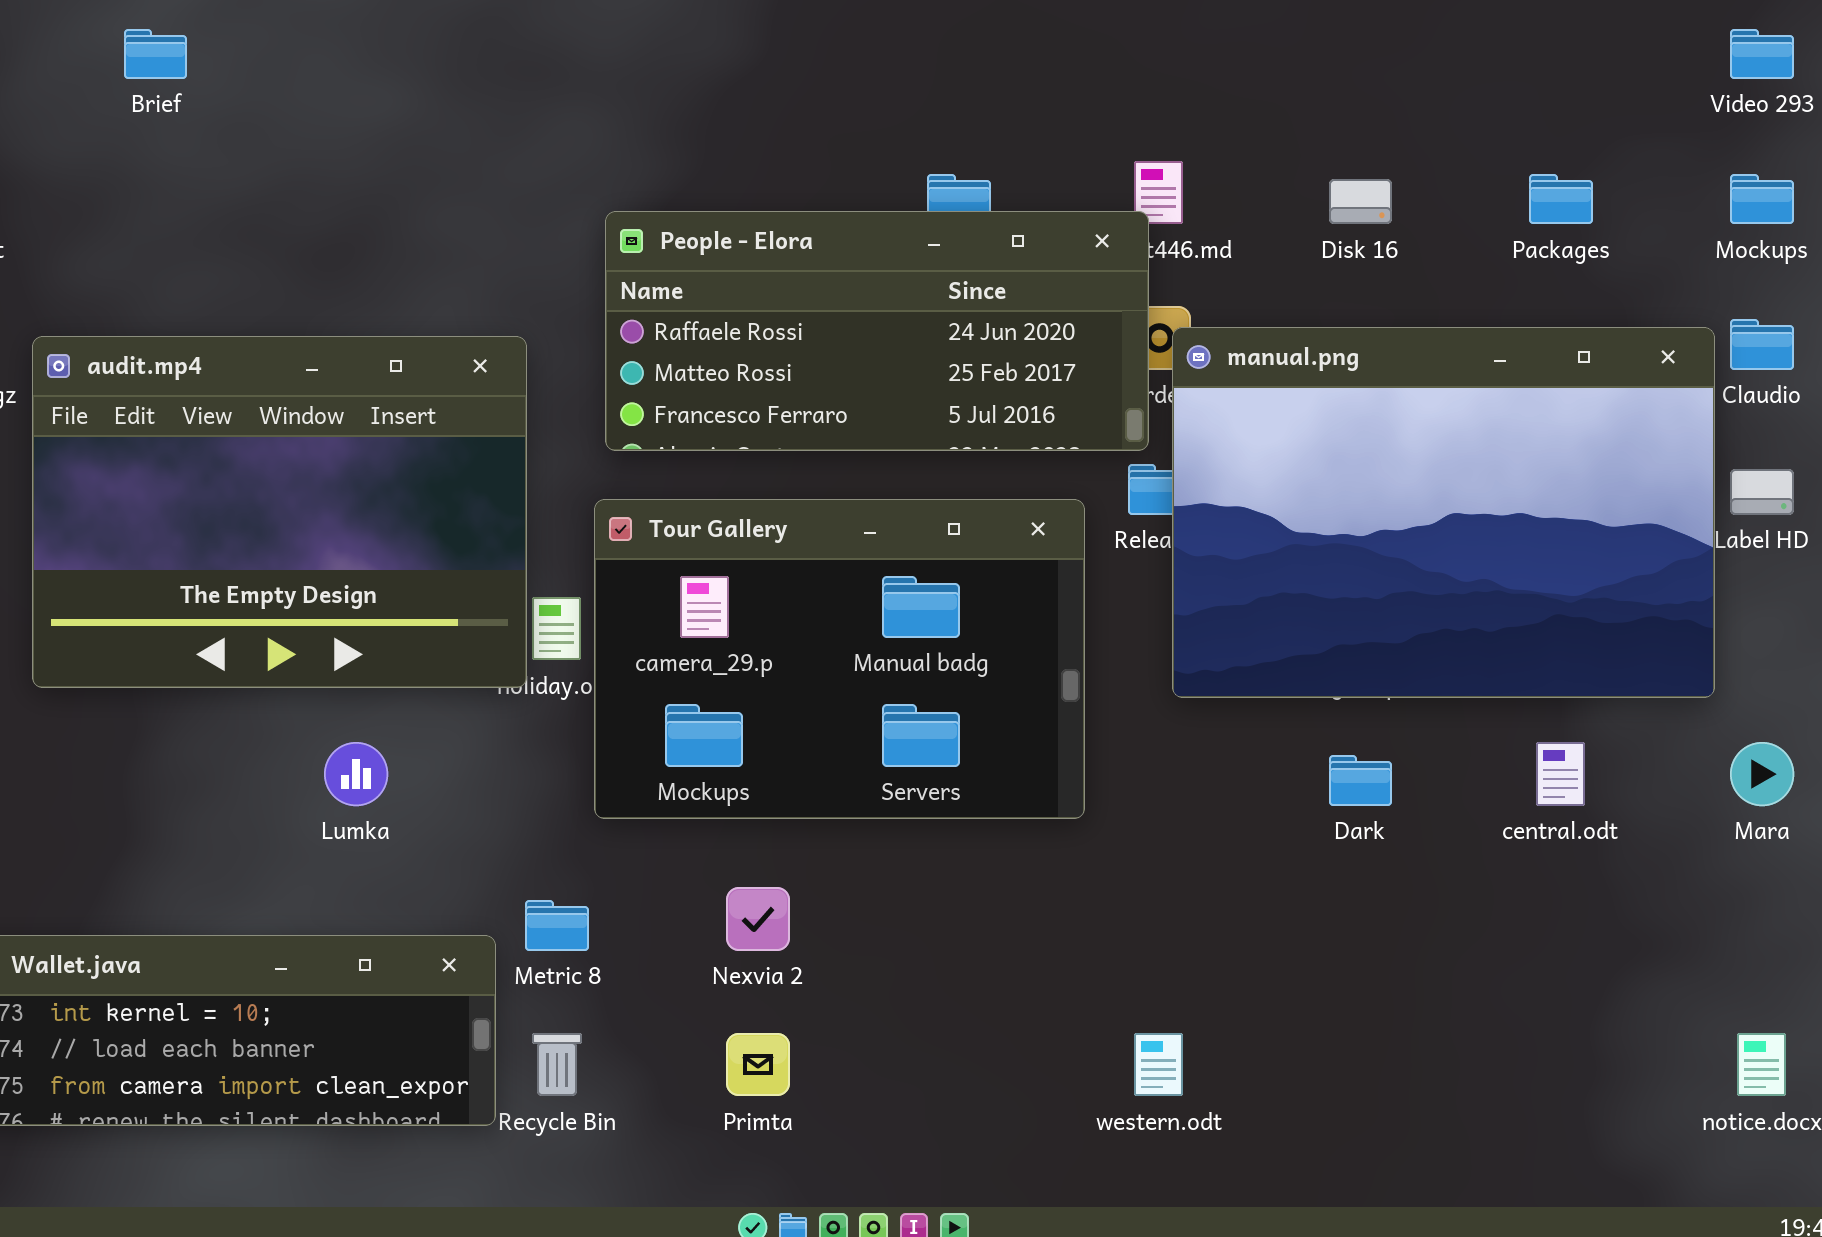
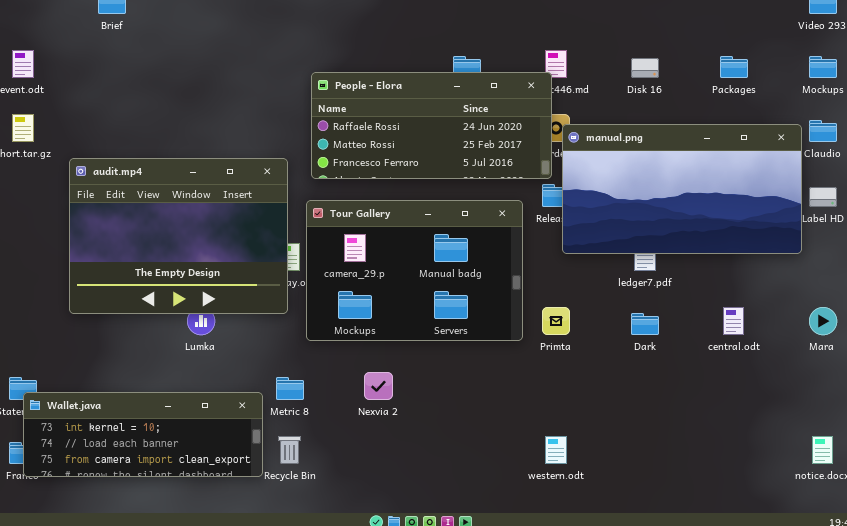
manual.png: [1172,327,1715,698] -> [562,124,802,254], resized
audit.mp4: [32,336,527,688] -> [69,158,288,314], moved
Primta: [726,1033,790,1096] -> [542,307,570,335], moved

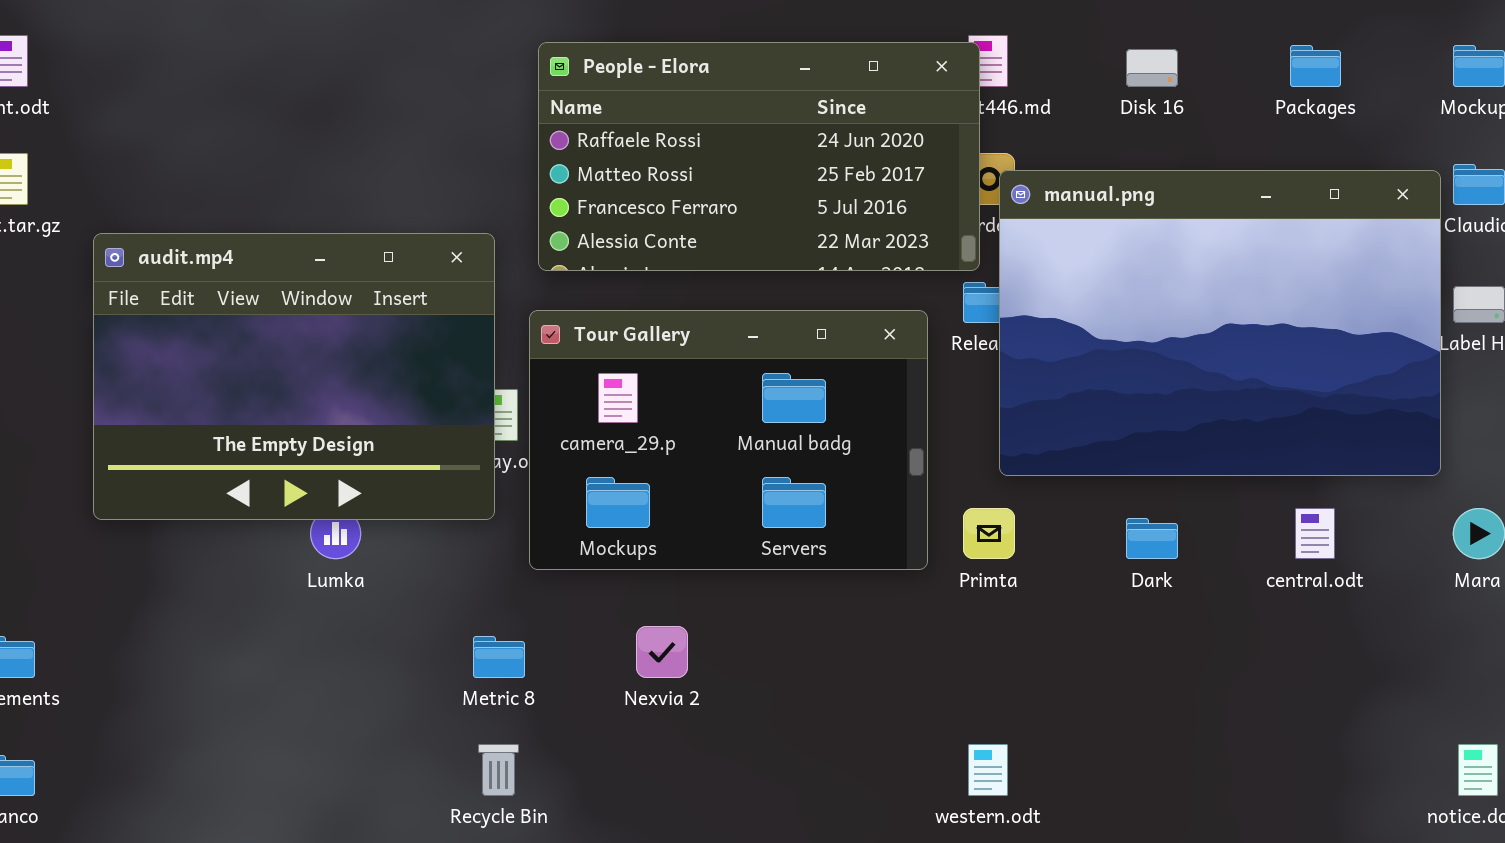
People - Elora: [311,72,552,179] -> [538,42,980,271], resized
manual.png: [562,124,802,254] -> [999,170,1441,476], resized
Wallet.java: [23,392,263,477] -> none, closed

